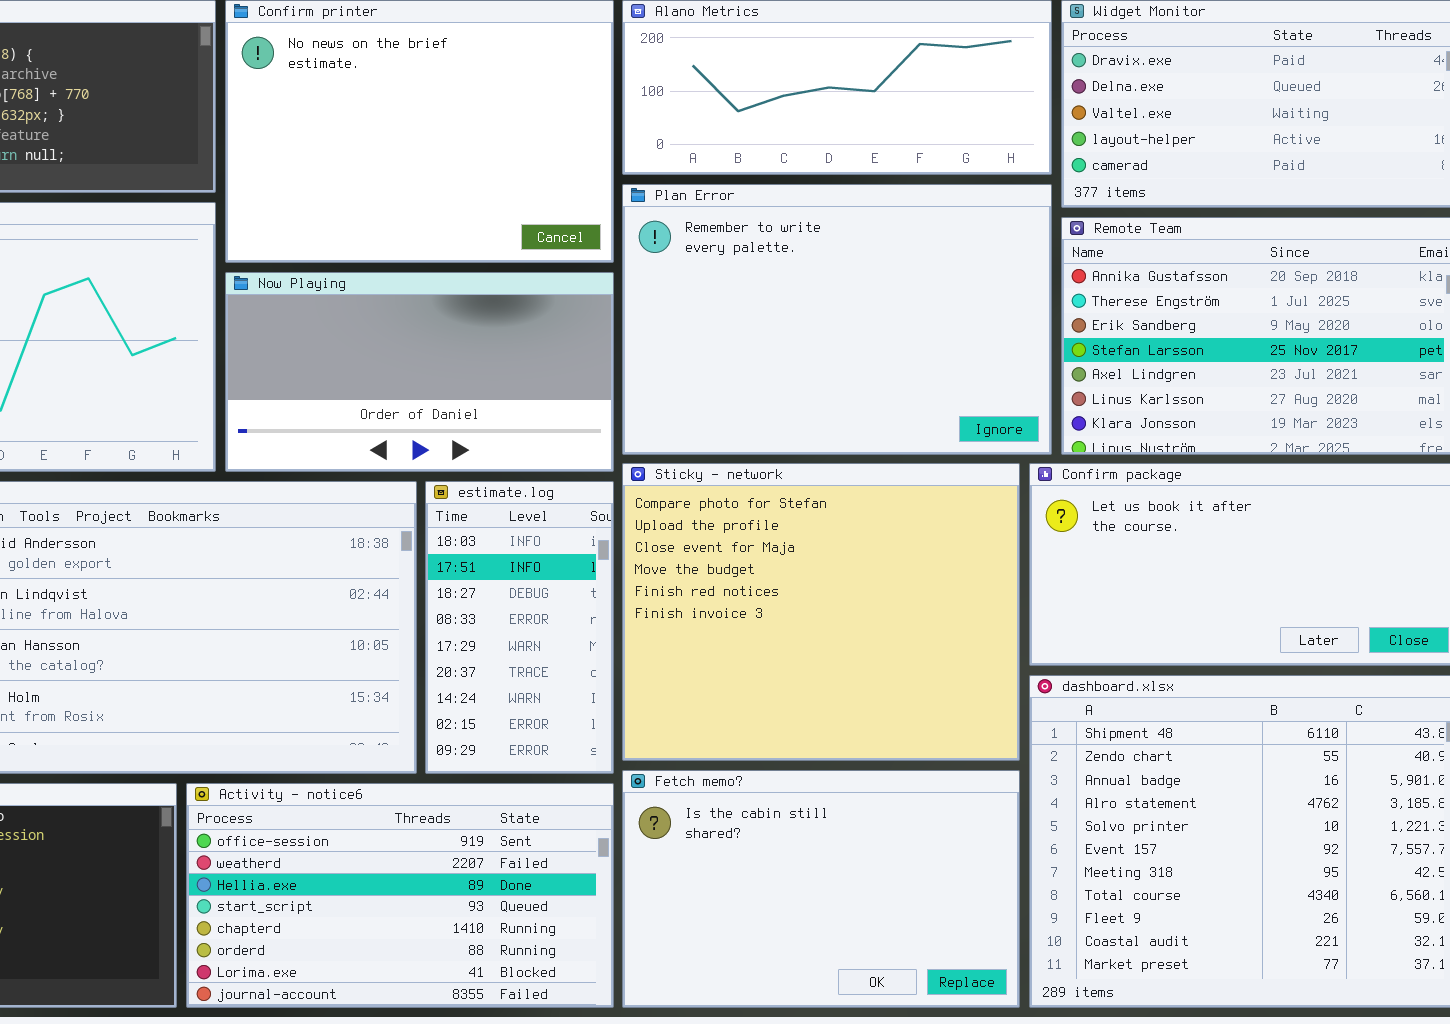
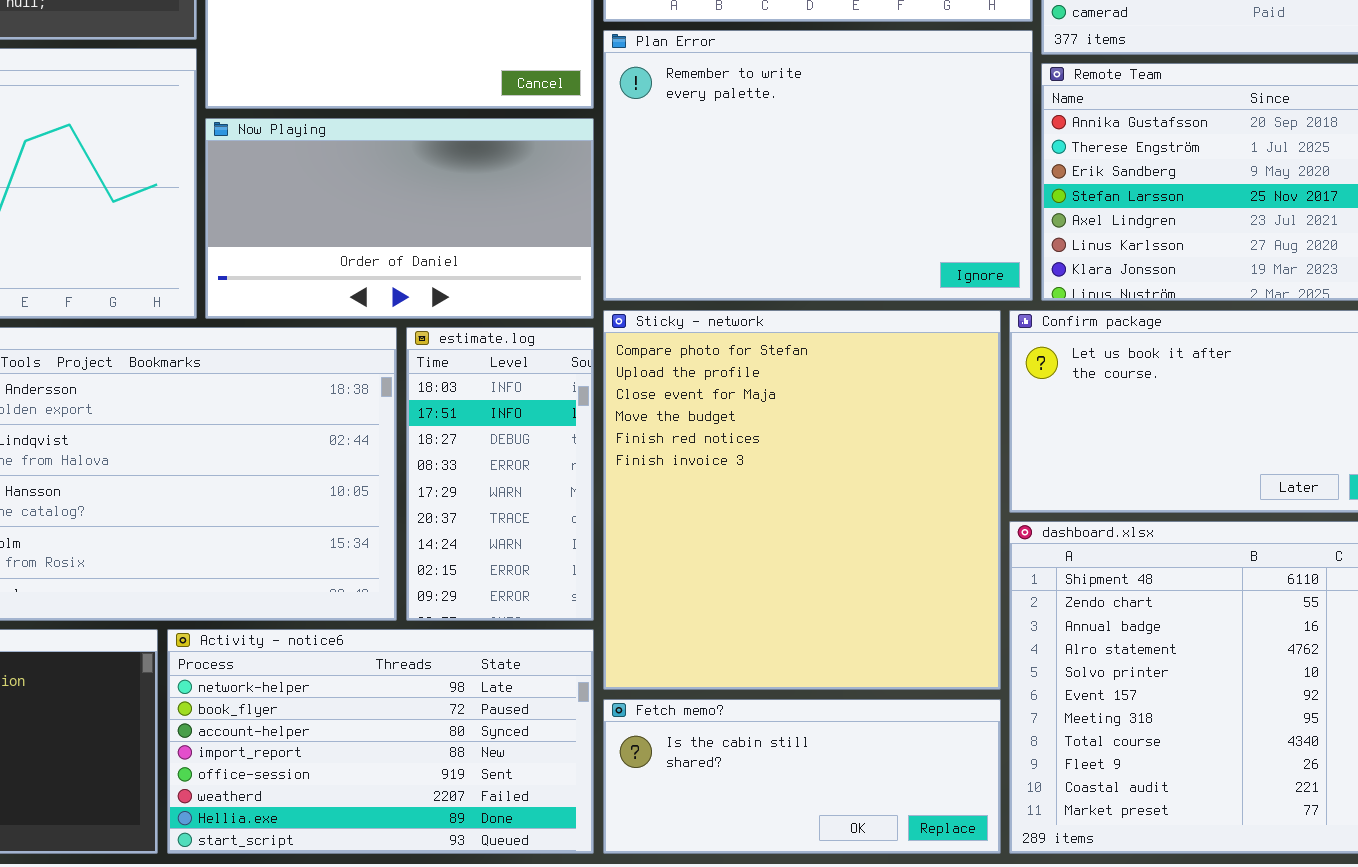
Sticky - network: [622,463,1020,761] -> [603,310,1001,690], resized
Fetch memo?: [622,770,1020,1008] -> [603,699,1001,854], resized
Activity - notice6: [186,783,614,1008] -> [167,629,594,854], scrolled up 4 rows

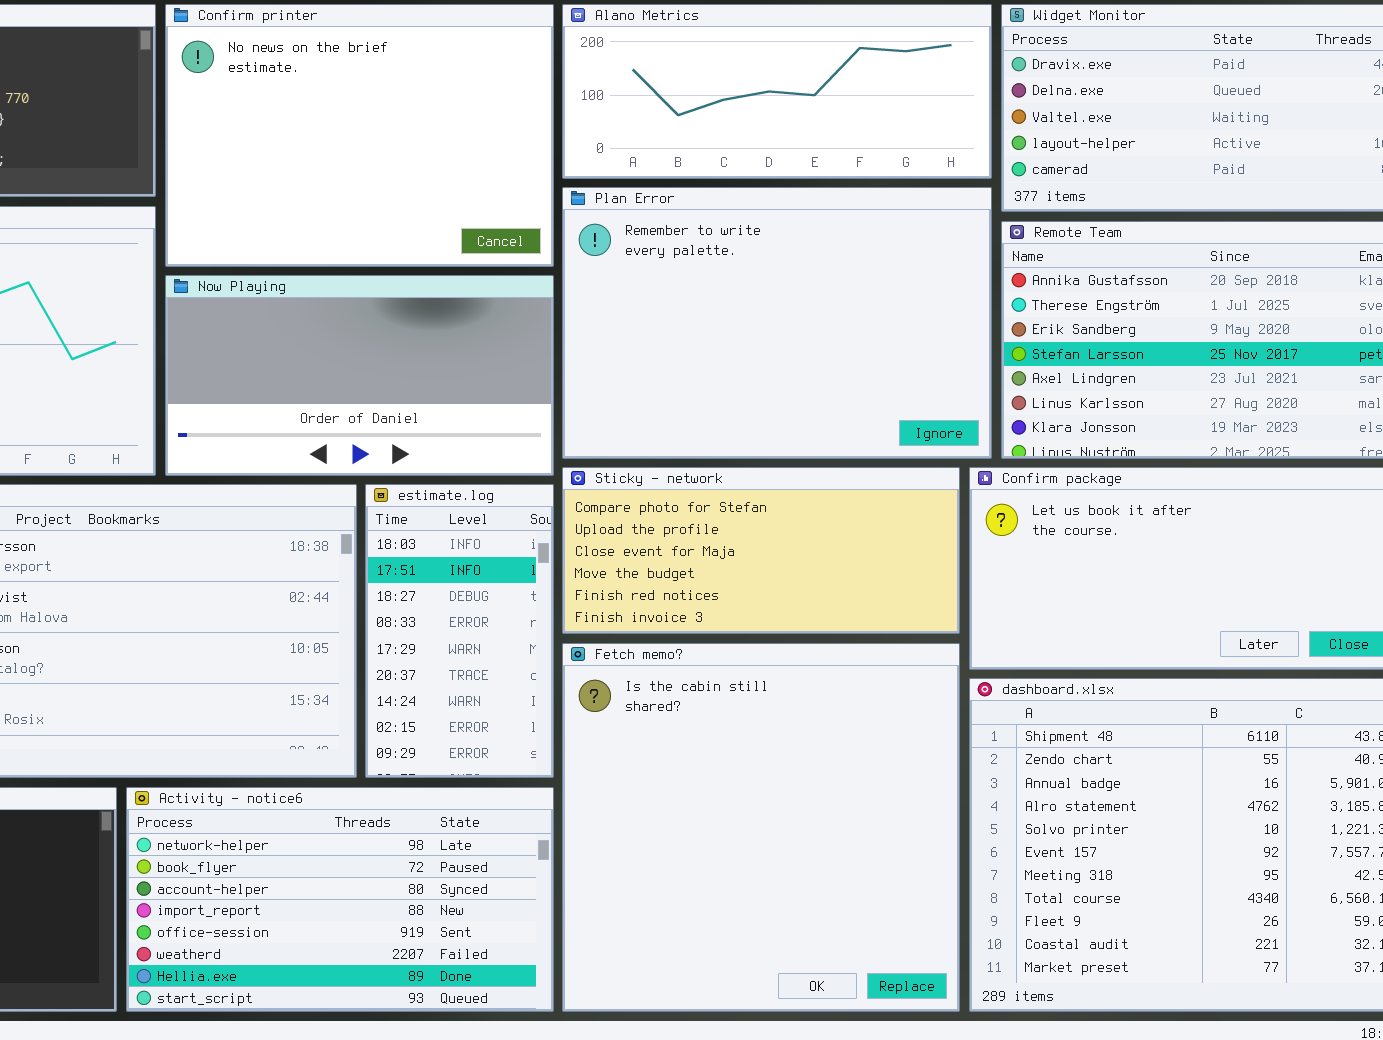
Sticky - network: [603,310,1001,690] -> [562,467,960,634], resized
Fetch memo?: [603,699,1001,854] -> [562,643,960,1012], resized

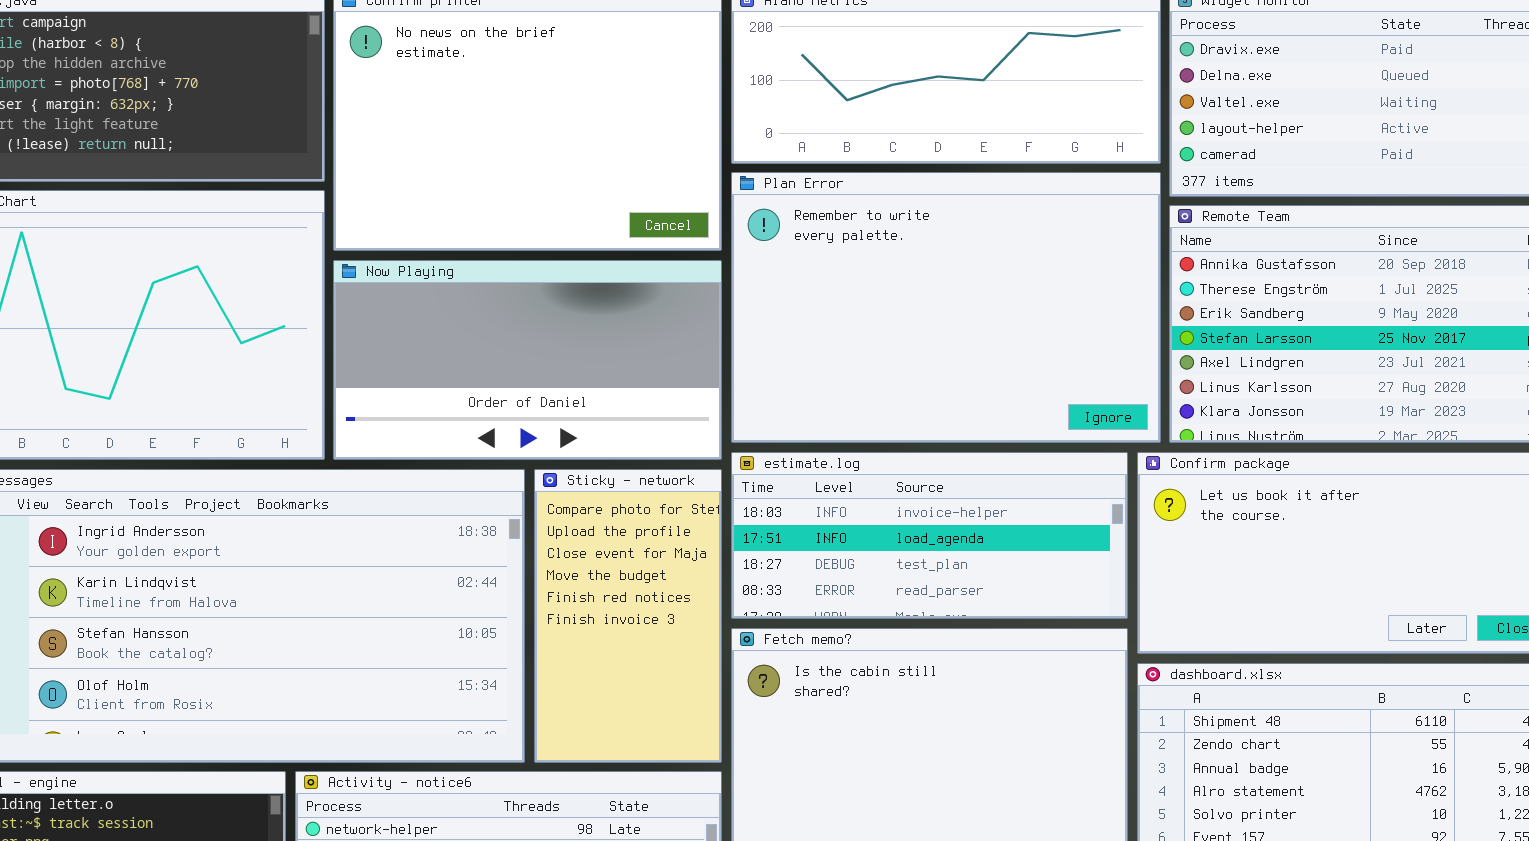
Sticky - network: [562,467,960,634] -> [534,469,722,763], moved, resized
estimate.log: [365,484,554,778] -> [731,452,1128,619], moved, resized

